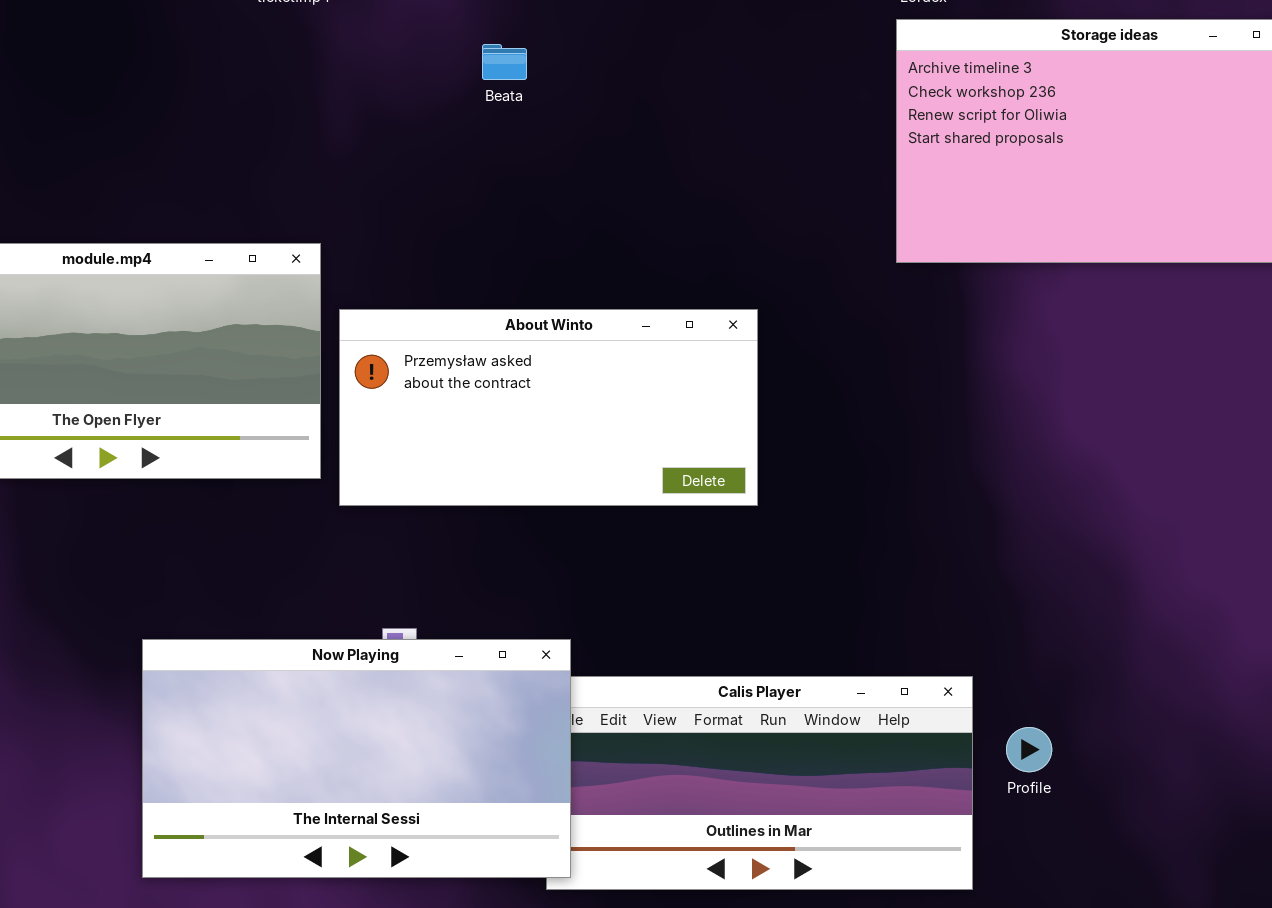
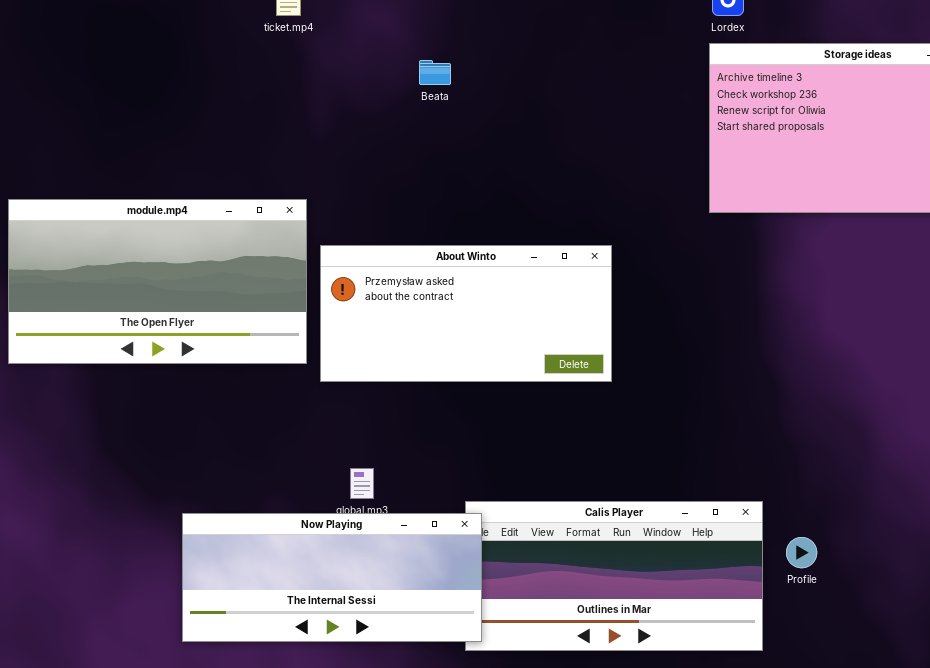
Now Playing: [142,639,571,878] -> [182,513,482,642], resized

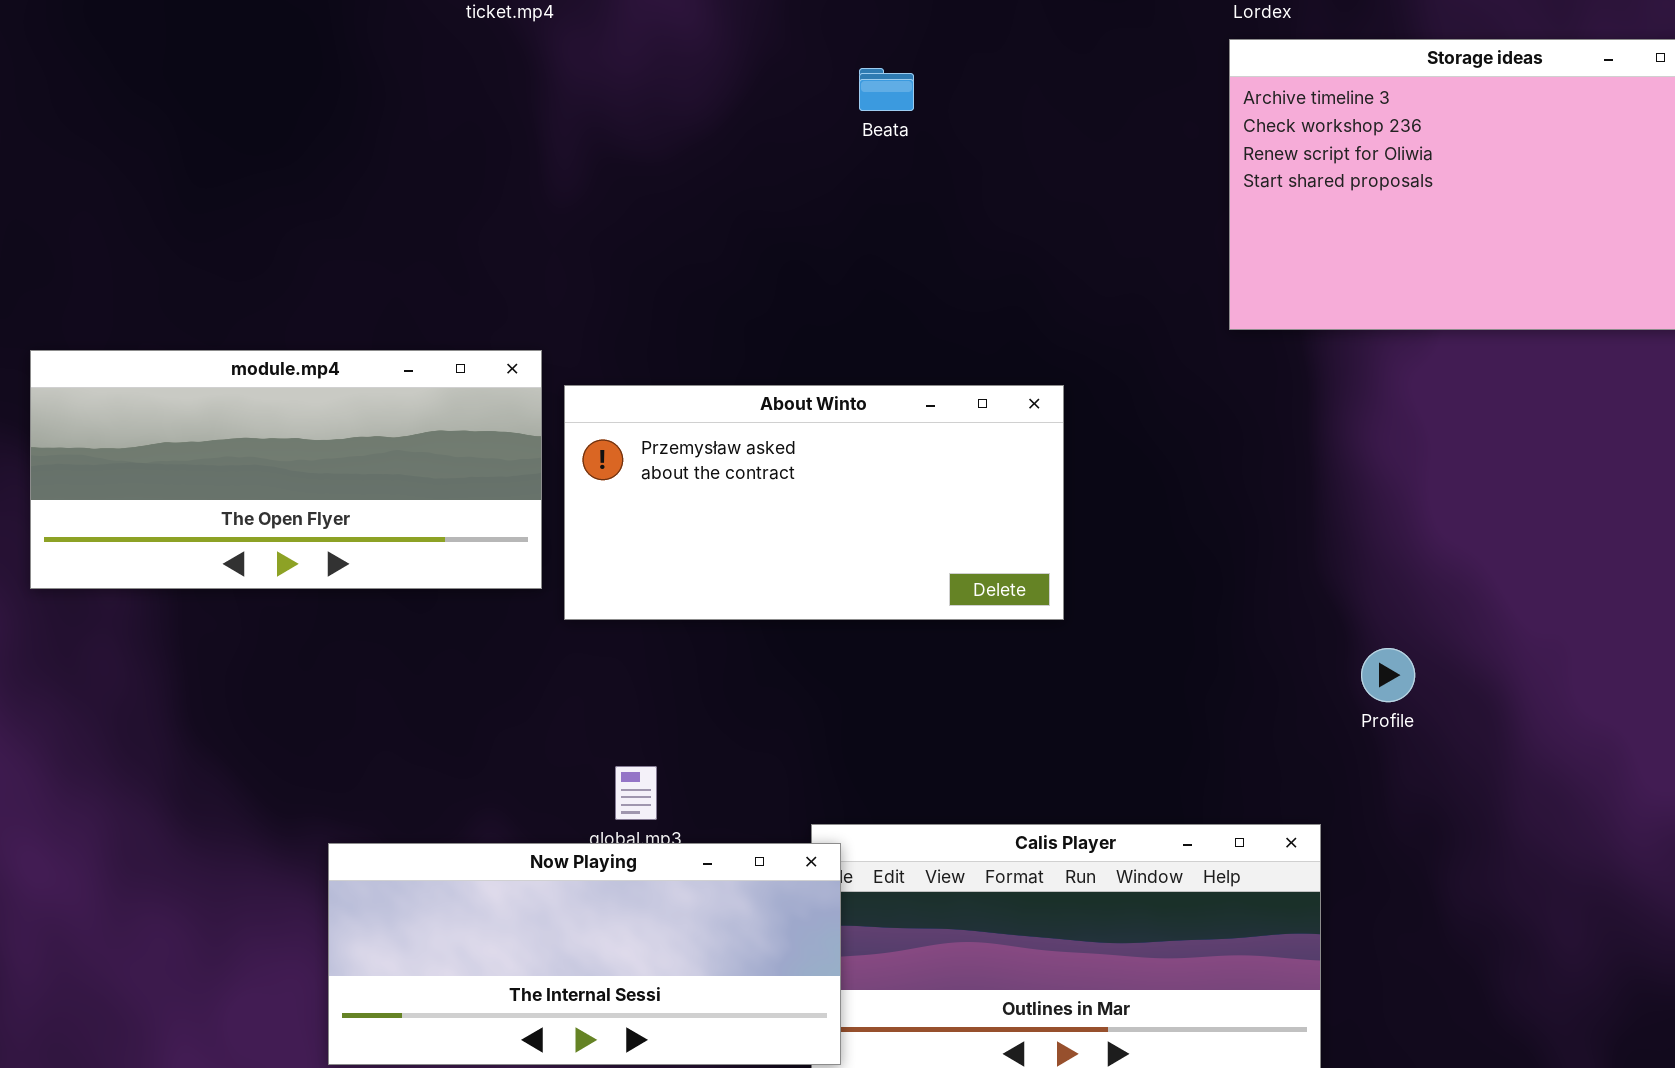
Beata: [419,60,451,85] -> [859,68,914,111], moved
module.mp4: [8,199,307,364] -> [30,350,542,589], resized
Profile: [786,537,817,568] -> [1361,648,1415,702], moved

